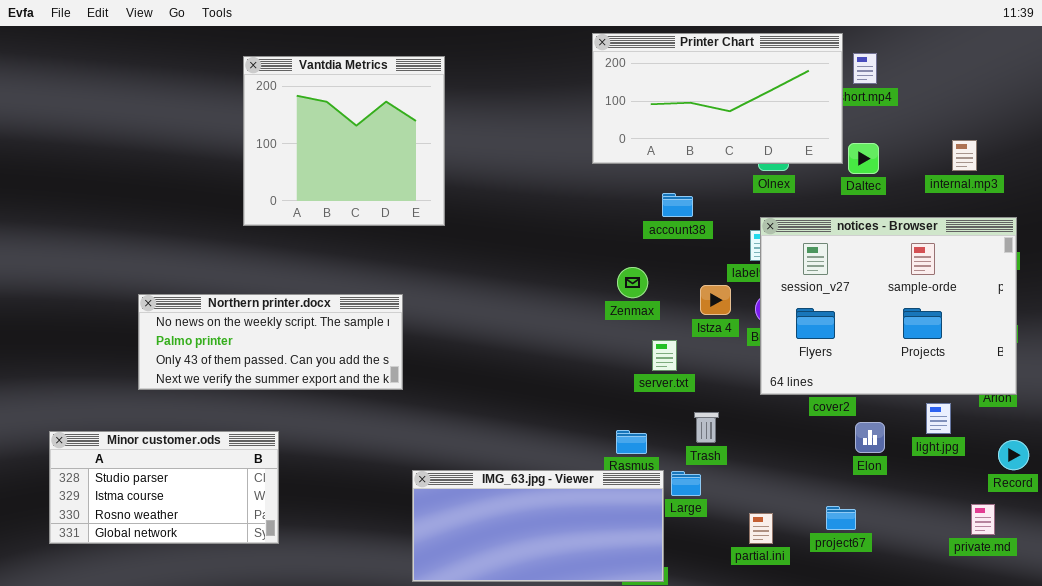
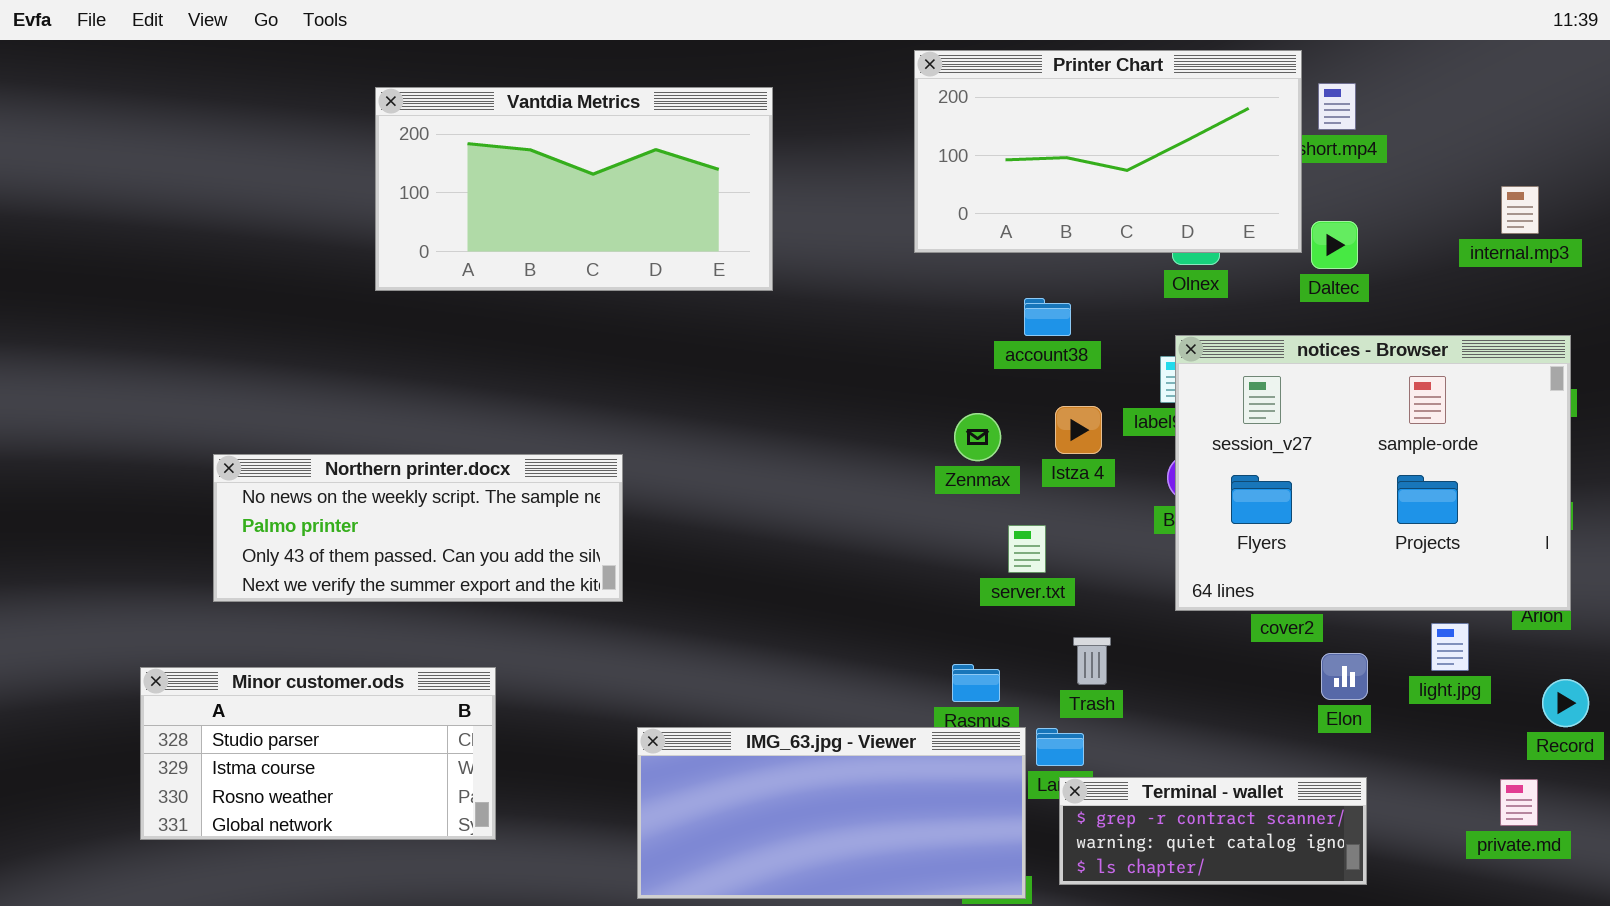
Vantdia Metrics: [243,56,445,226] -> [375,87,773,291], resized
internal.mp3: [952,140,977,171] -> [1501,186,1539,234], moved
Istza 4: [700,285,731,315] -> [1055,406,1102,454], moved
Minor customer.ods: [49,431,279,544] -> [140,667,496,840], moved
Terminal - wallet: none -> [1059,777,1367,885], opened

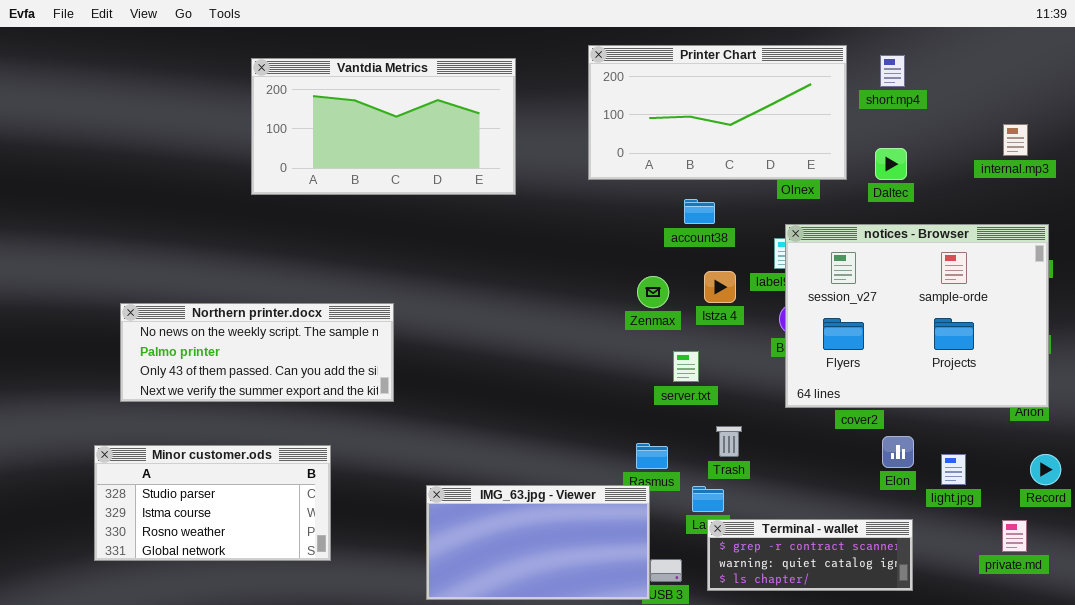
Printer Chart: [914,50,1302,253] -> [588,45,847,180], moved
Northern printer.docx: [213,454,623,602] -> [120,303,394,402], moved
light.jpg: [1431,623,1469,671] -> [941,454,966,485], moved
IMG_63.jpg - Viewer: [637,727,1026,899] -> [426,485,650,600], resized

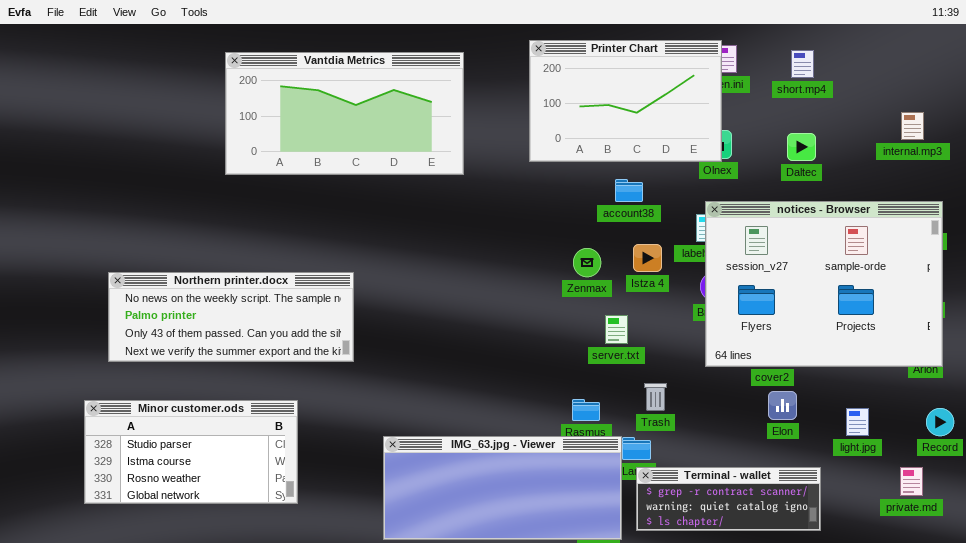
Printer Chart: [588,45,847,180] -> [529,40,722,162], resized
Elon: [882,436,914,468] -> [768,391,797,420], moved
IMG_63.jpg - Viewer: [426,485,650,600] -> [383,436,622,540], resized

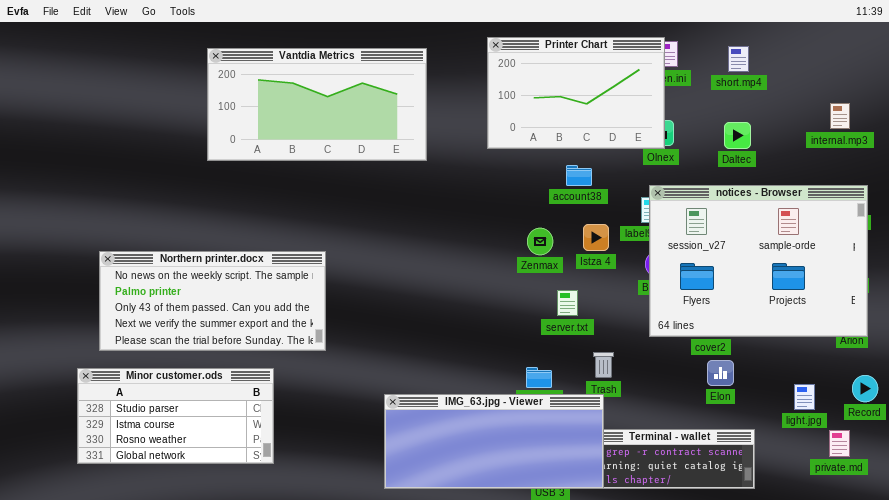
Northern printer.docx: [108,272,354,362] -> [99,251,326,351], resized
light.jpg: [846,408,869,436] -> [794,384,815,410], moved
IMG_63.jpg - Viewer: [383,436,622,540] -> [384,394,604,489], moved

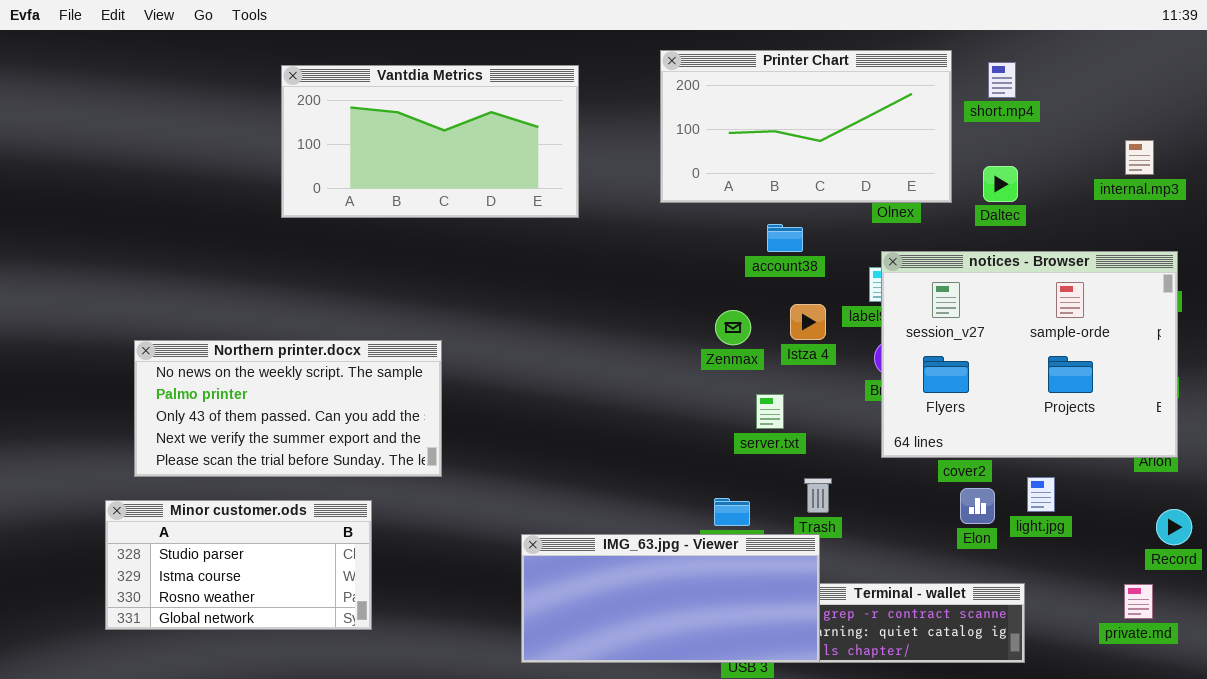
Printer Chart: [487,37,665,149] -> [660,50,952,203], resized
light.jpg: [794,384,815,410] -> [1027,477,1055,512], moved

